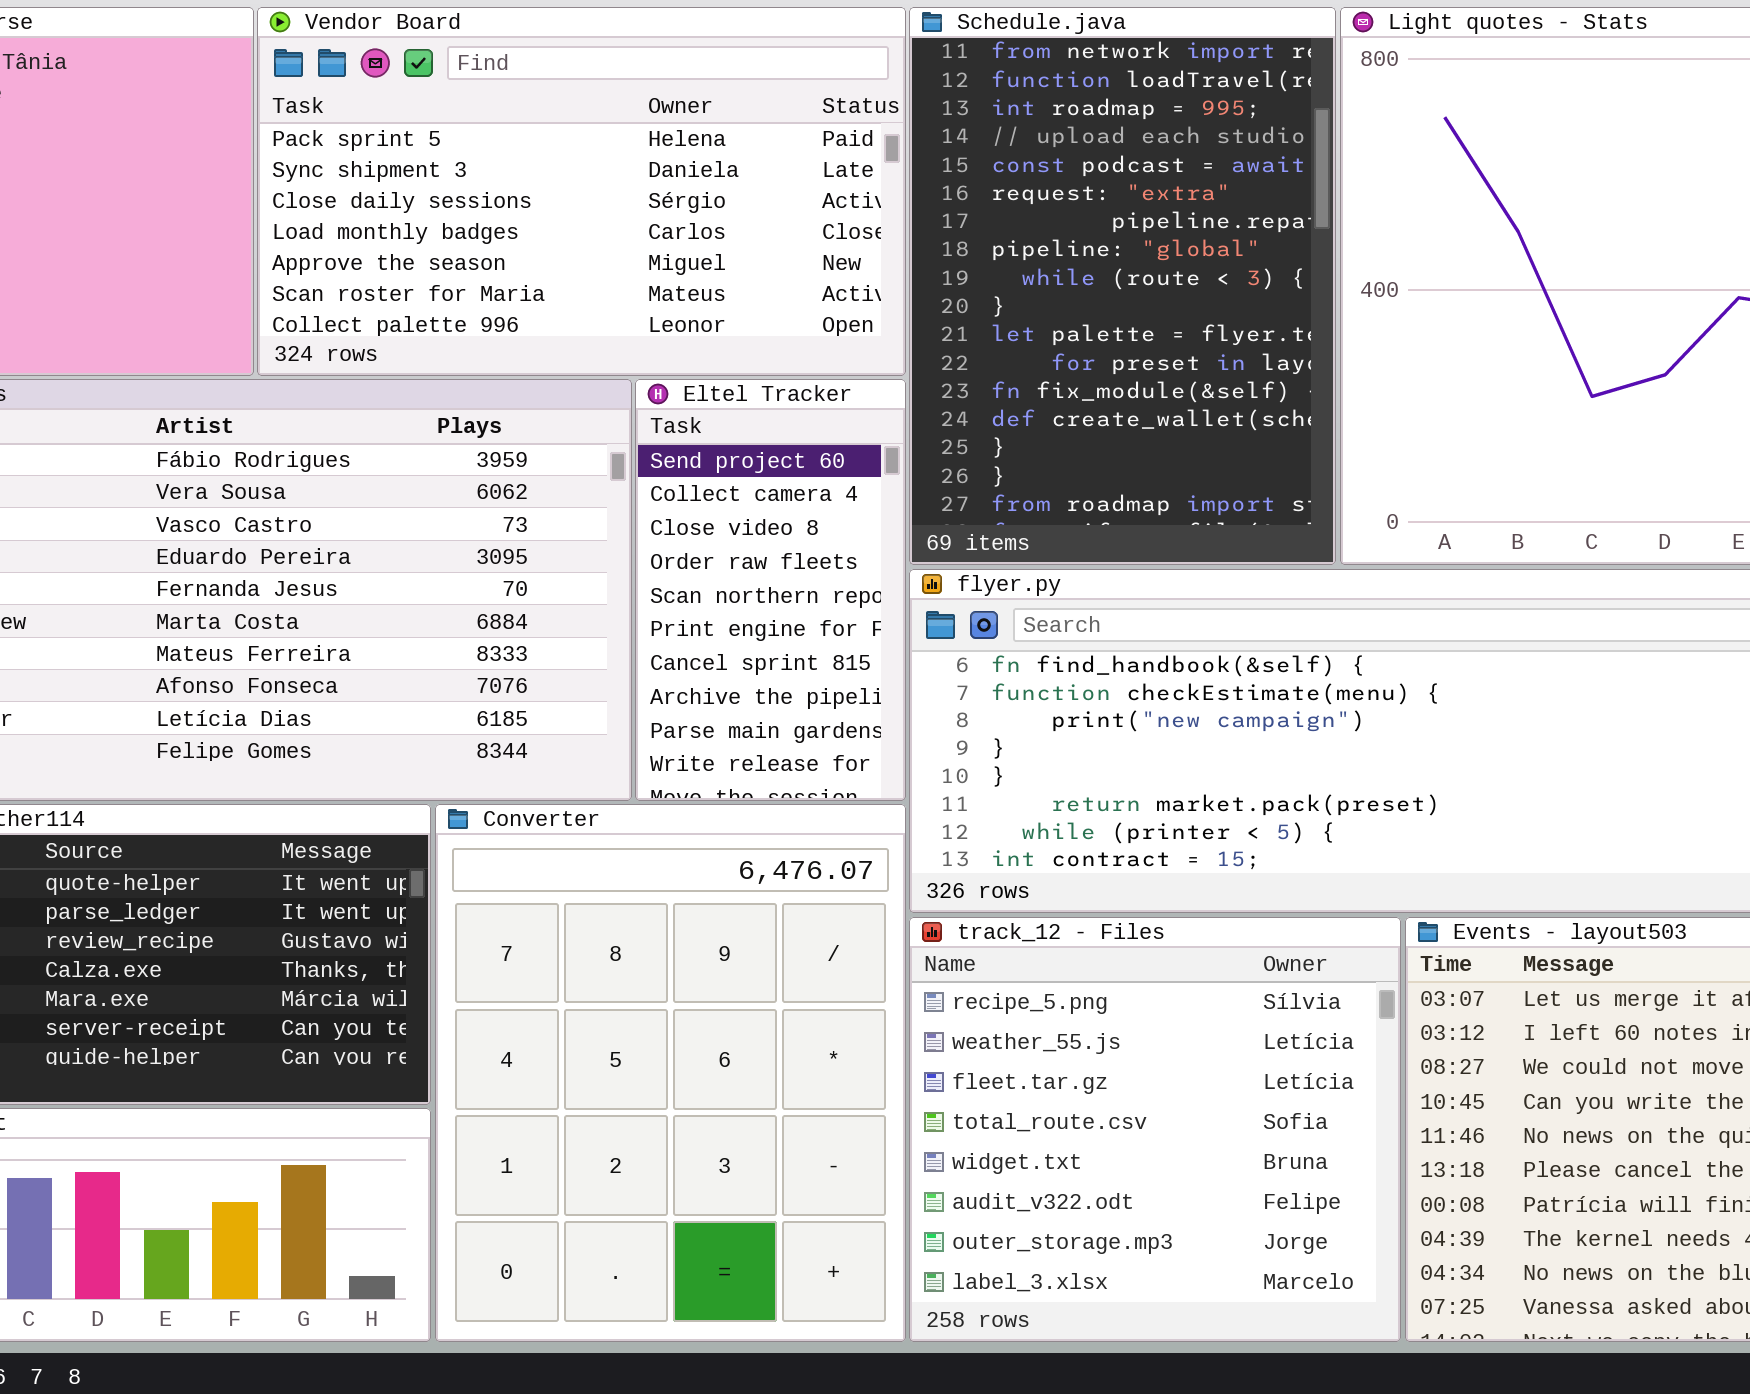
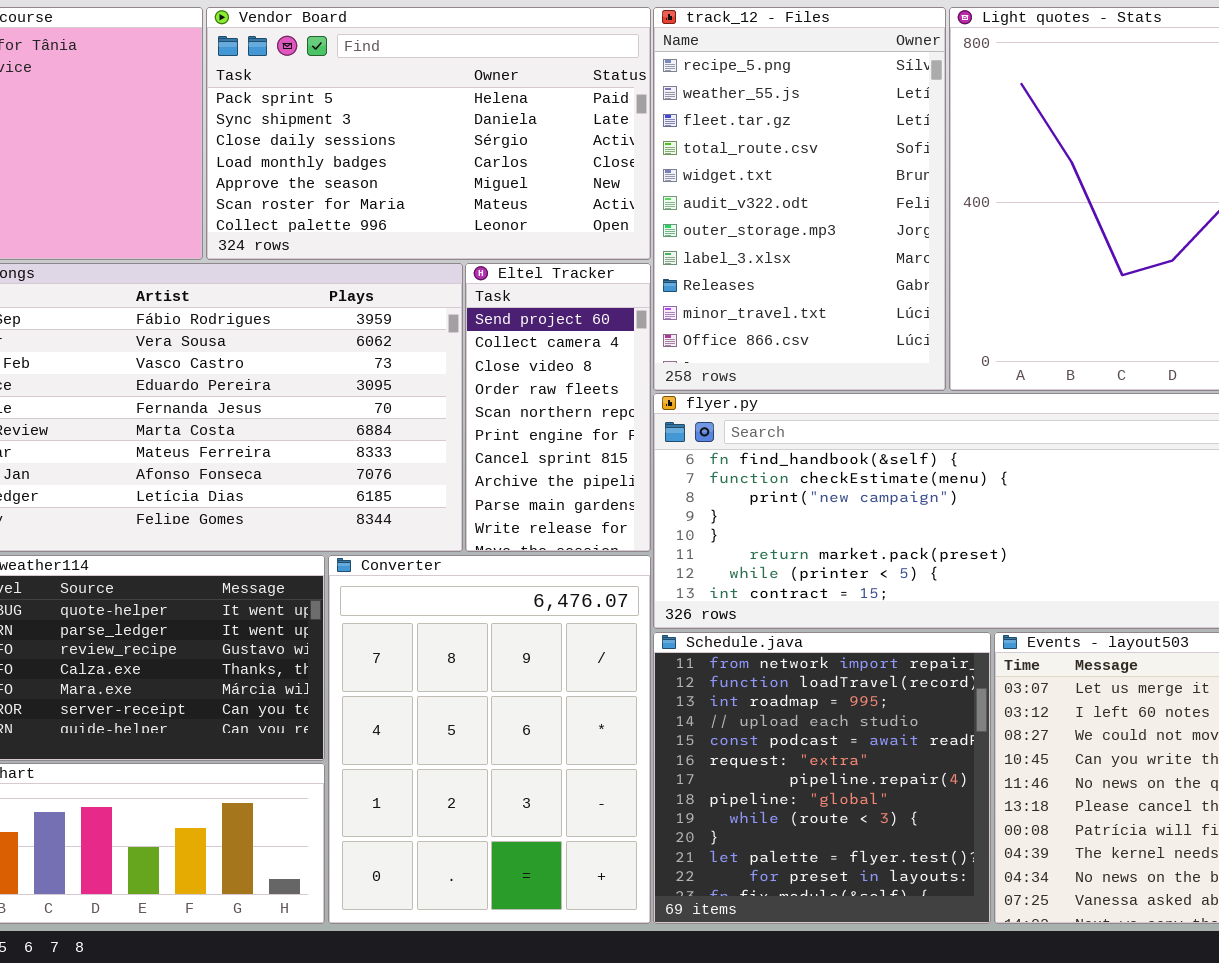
Schedule.java: [909,7,1336,565] -> [653,632,991,924], moved, resized
track_12 - Files: [909,917,1401,1342] -> [653,7,946,391], moved, resized

